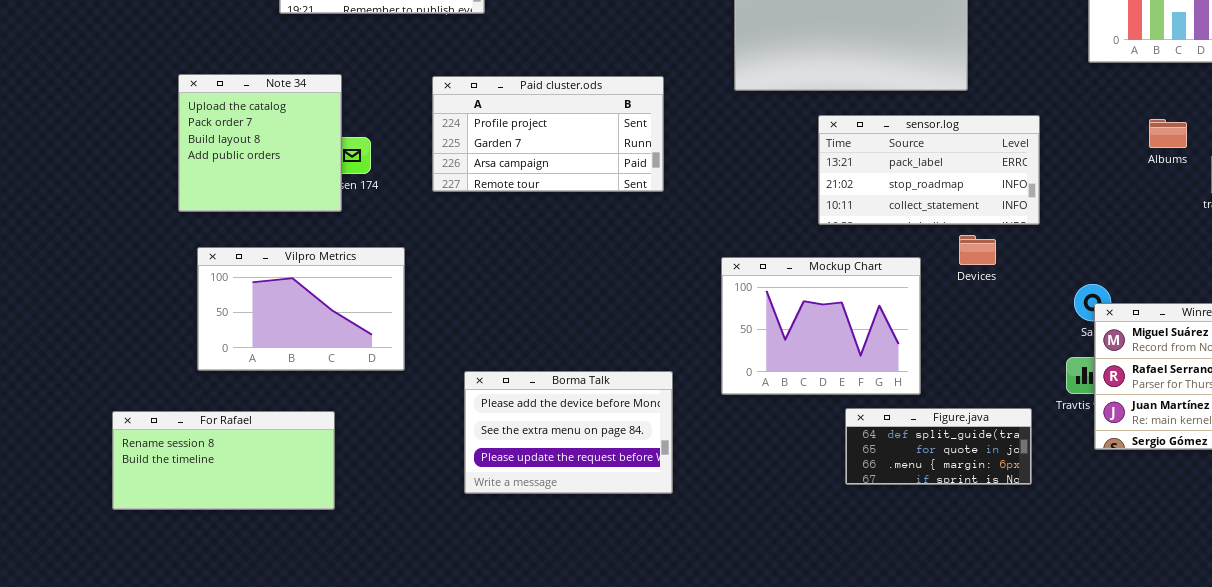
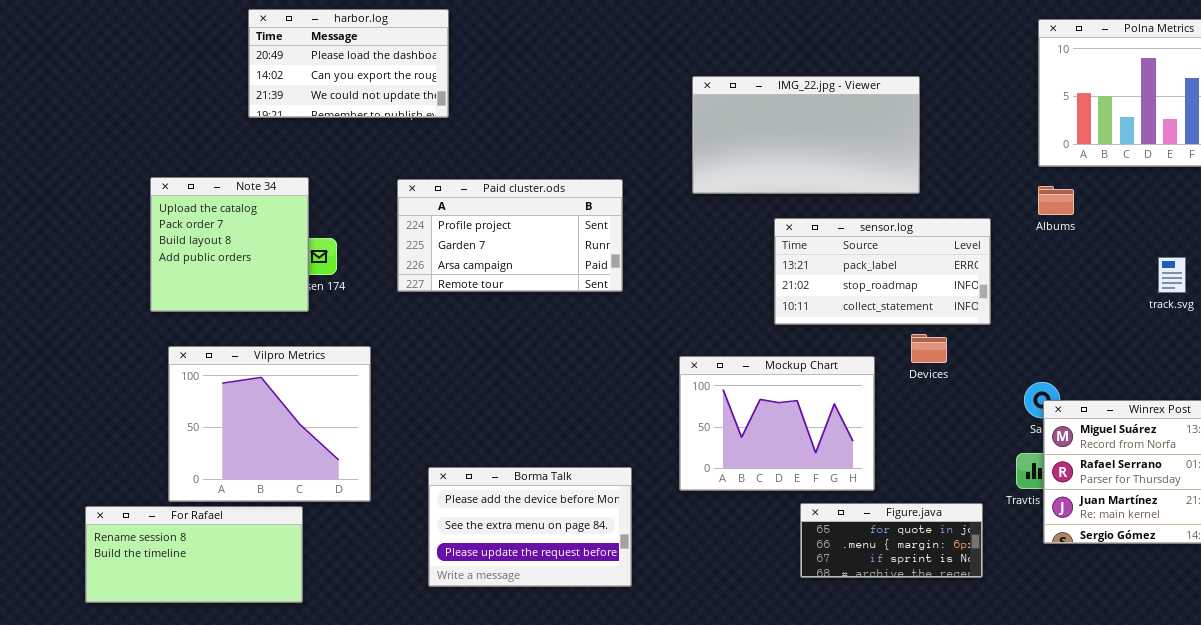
Albums: [1149,119,1187,148] -> [1038,186,1074,215], moved
Vilpro Metrics: [197,247,405,371] -> [168,346,371,502], resized
Figure.java: [845,408,1032,485] -> [800,503,983,578], scrolled down 1 row

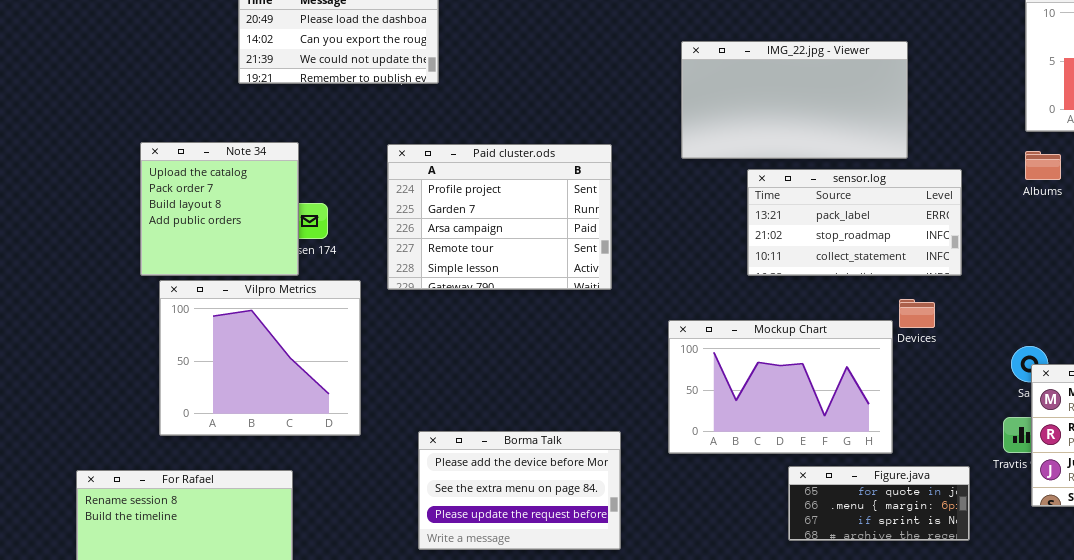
Paid cluster.ods: [397,179,623,292] -> [387,144,612,290], resized
sensor.log: [774,218,991,325] -> [747,169,962,276], moved
Vilpro Metrics: [168,346,371,502] -> [159,280,361,436], moved
Mockup Chart: [679,356,875,491] -> [668,320,893,454], resized

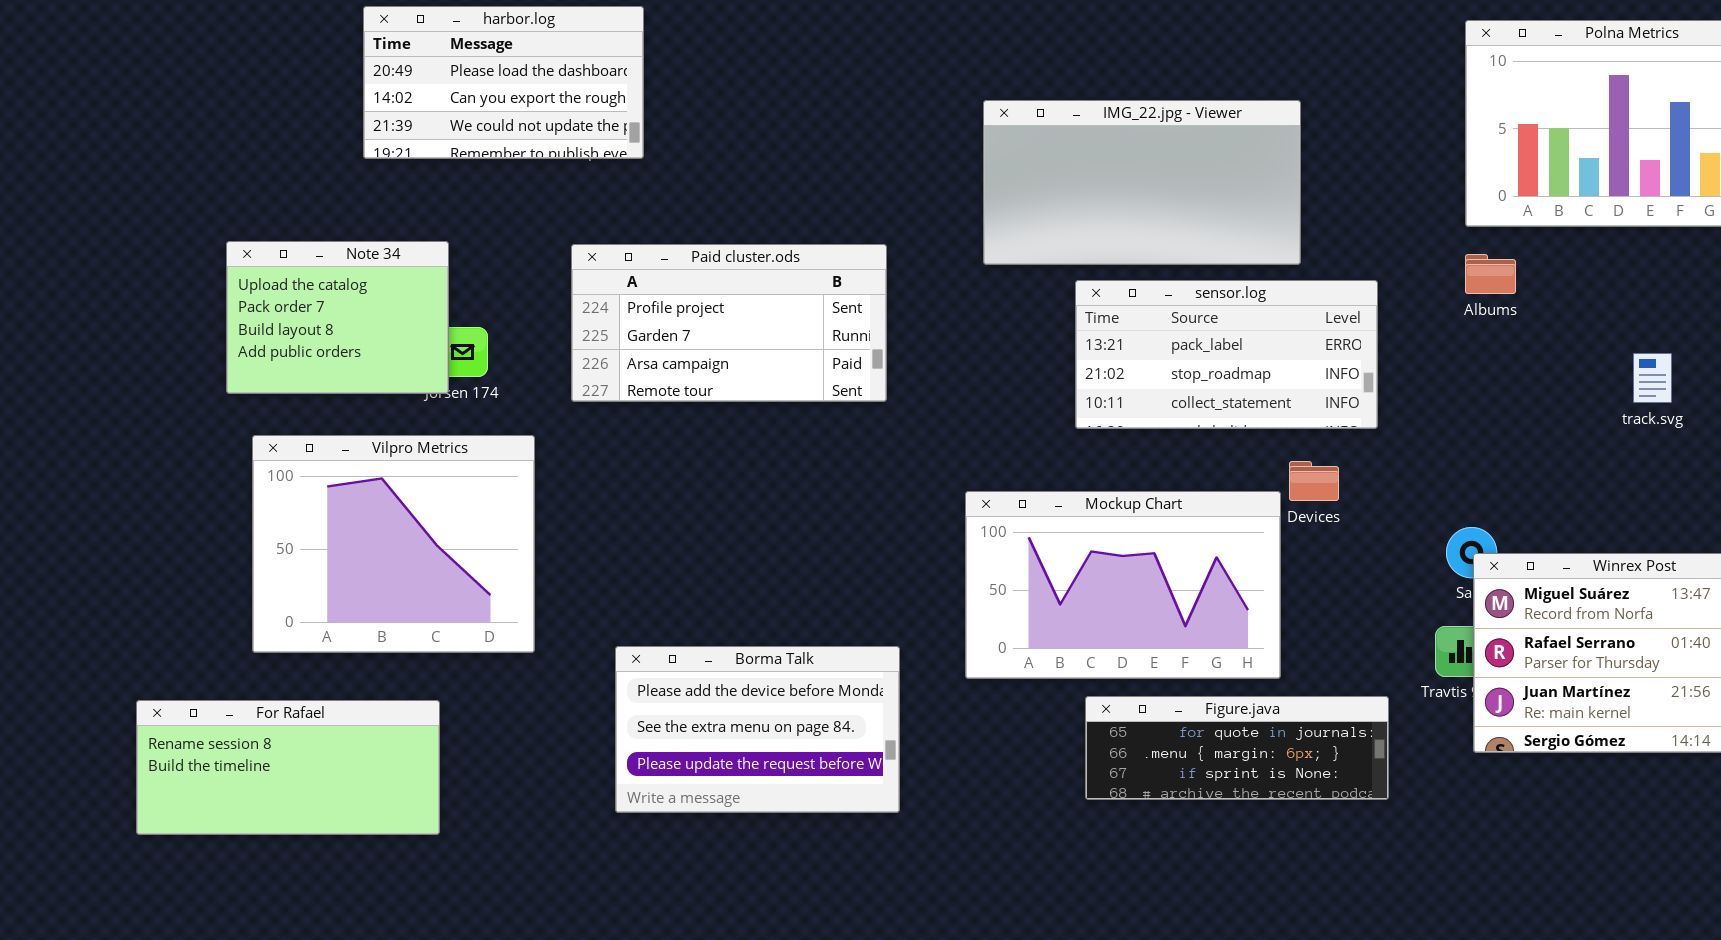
Note 34: [140,142,299,276] -> [226,241,449,394], resized
Paid cluster.ods: [387,144,612,290] -> [571,244,887,402], resized
Figure.java: [788,466,970,541] -> [1085,696,1389,800], resized

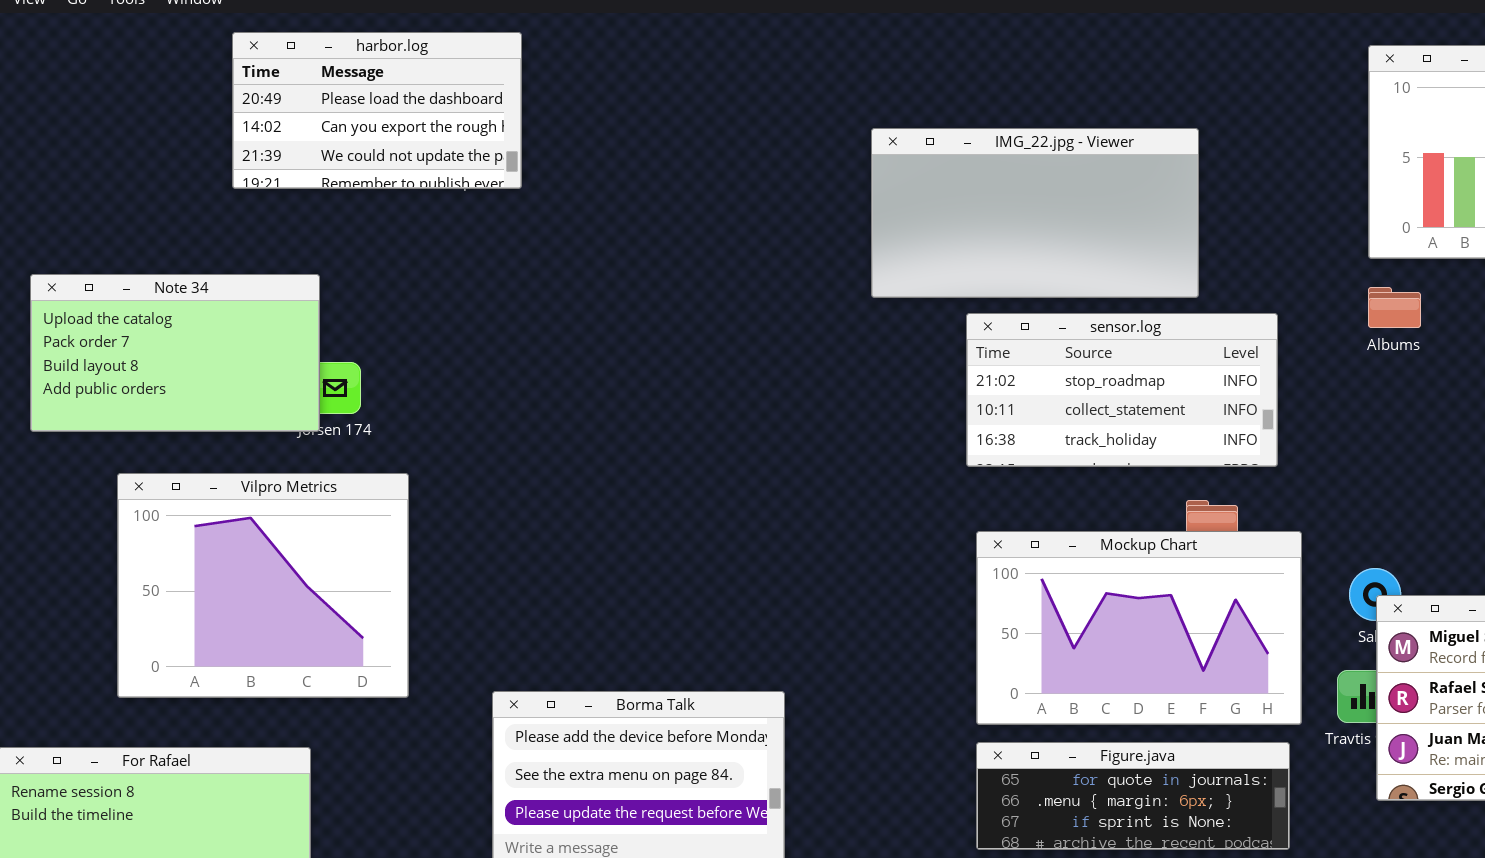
Note 34: [226,241,449,394] -> [30,274,320,432], resized
Paid cluster.ods: [571,244,887,402] -> none, closed
sensor.log: [1075,280,1378,429] -> [966,313,1278,467], scrolled down 1 row
Mockup Chart: [965,491,1281,679] -> [976,531,1302,725], moved

